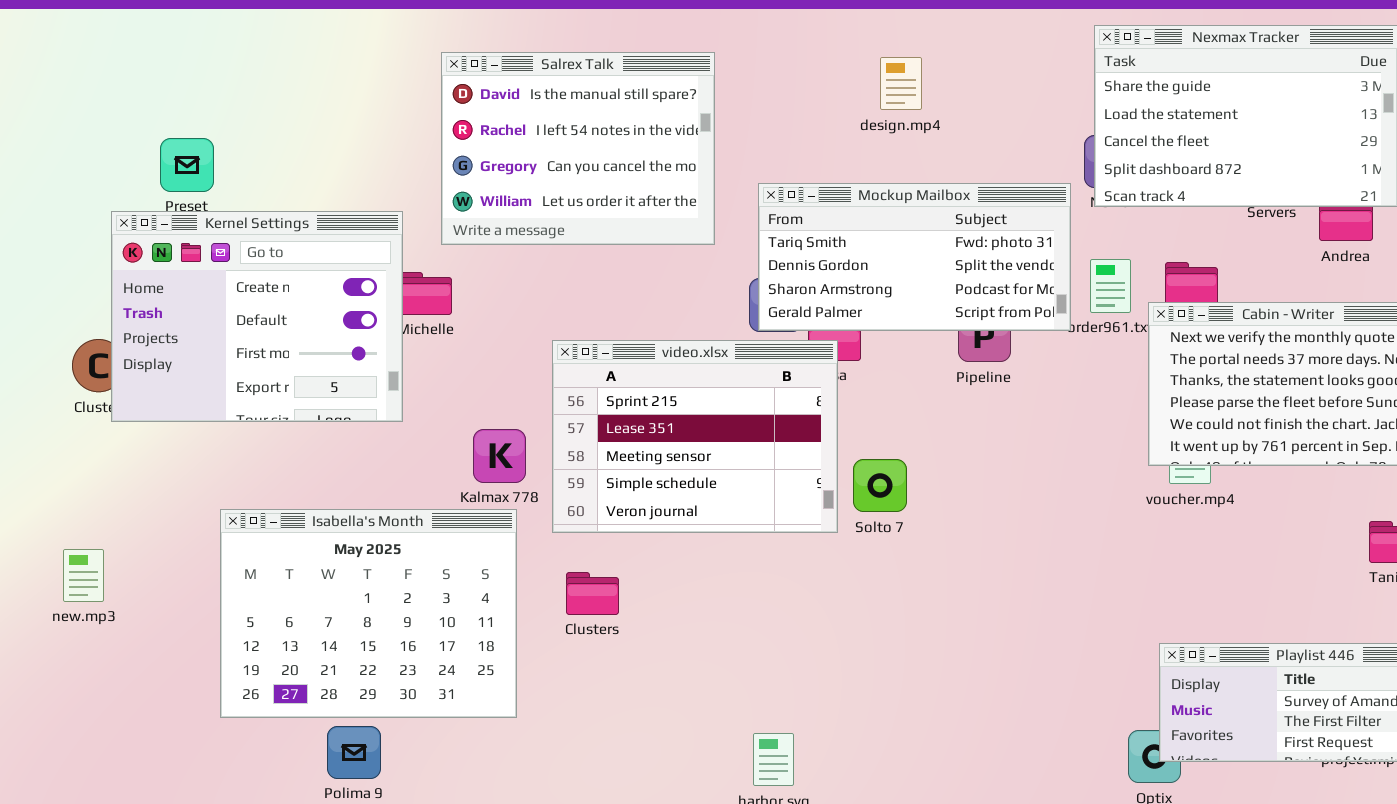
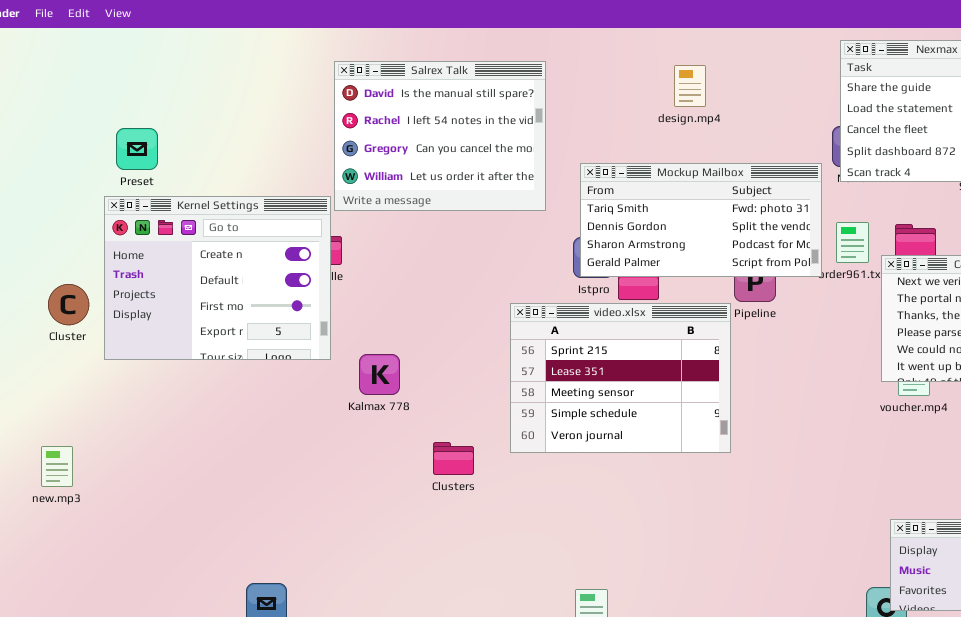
Kernel Settings: [111,211,403,422] -> [104,196,331,360], moved
video.xlsx: [552,340,838,533] -> [510,303,731,453], moved
Isabella's Month: [220,509,517,718] -> none, closed
Clusters: [566,572,619,615] -> [433,442,474,475], moved

